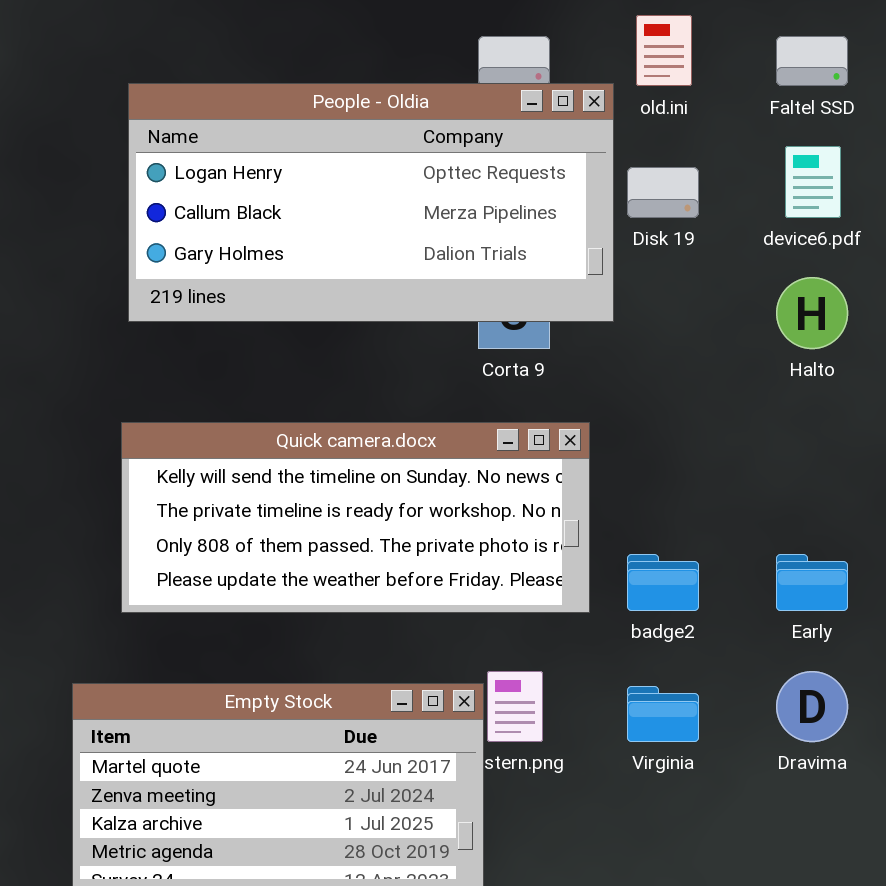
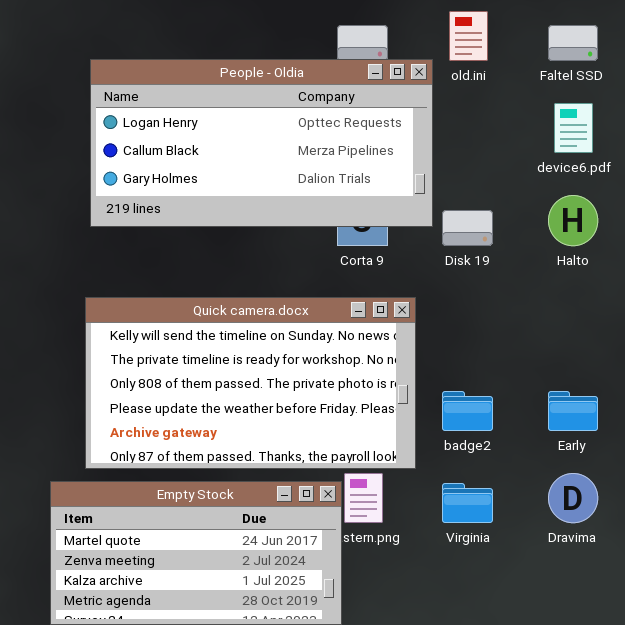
Disk 19: [627,167,699,218] -> [442,210,493,246], moved
Quick camera.docx: [121,422,590,613] -> [85,297,416,469], resized

